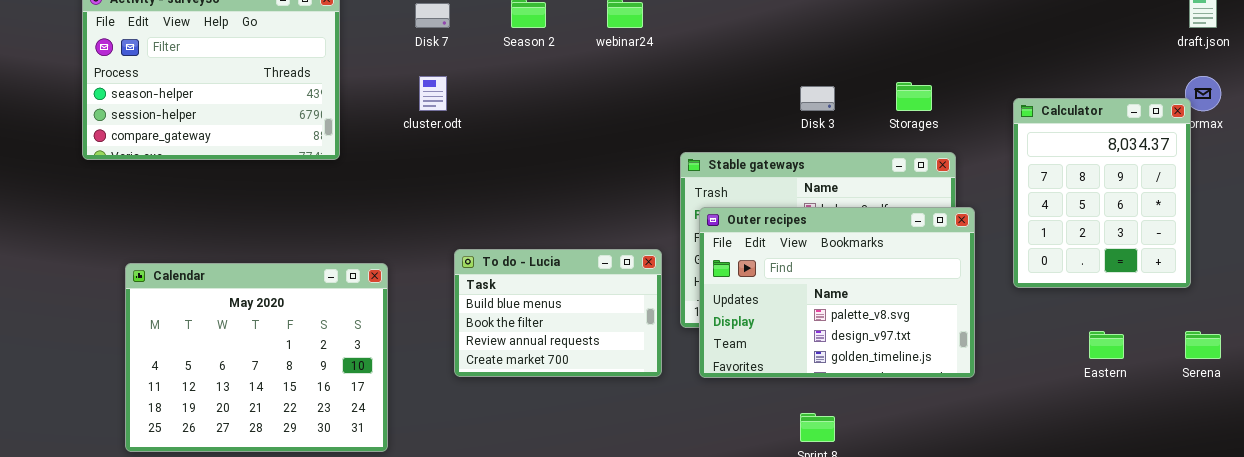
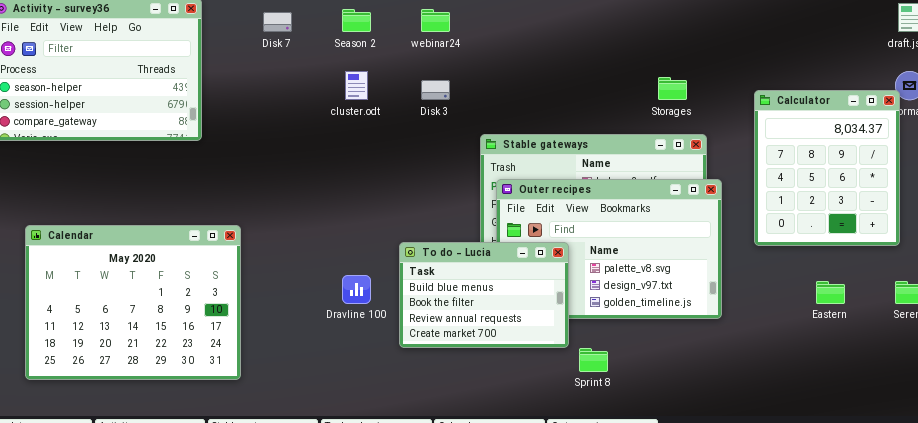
cluster.odt: [419,76,447,111] -> [345,71,368,100], moved
Disk 3: [800,86,835,111] -> [421,80,450,100], moved
To do - Lucia: [454,249,662,377] -> [399,242,569,348], moved

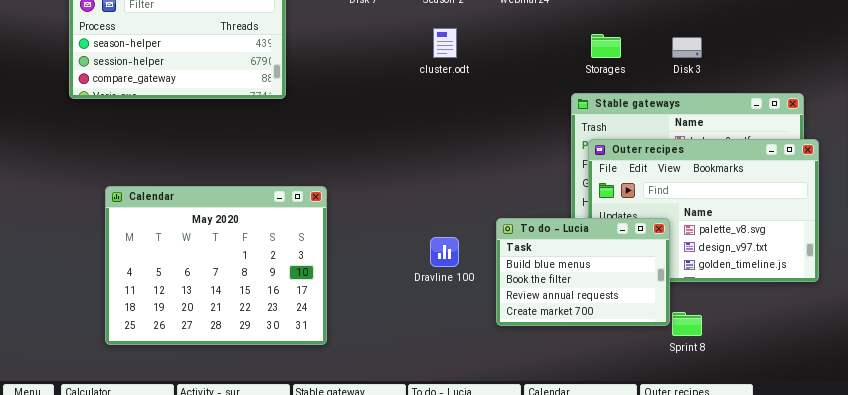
Storages: [658,77,687,100] -> [591,34,621,58], moved
Disk 3: [421,80,450,100] -> [672,37,702,58], moved
To do - Lucia: [399,242,569,348] -> [496,218,670,326], moved

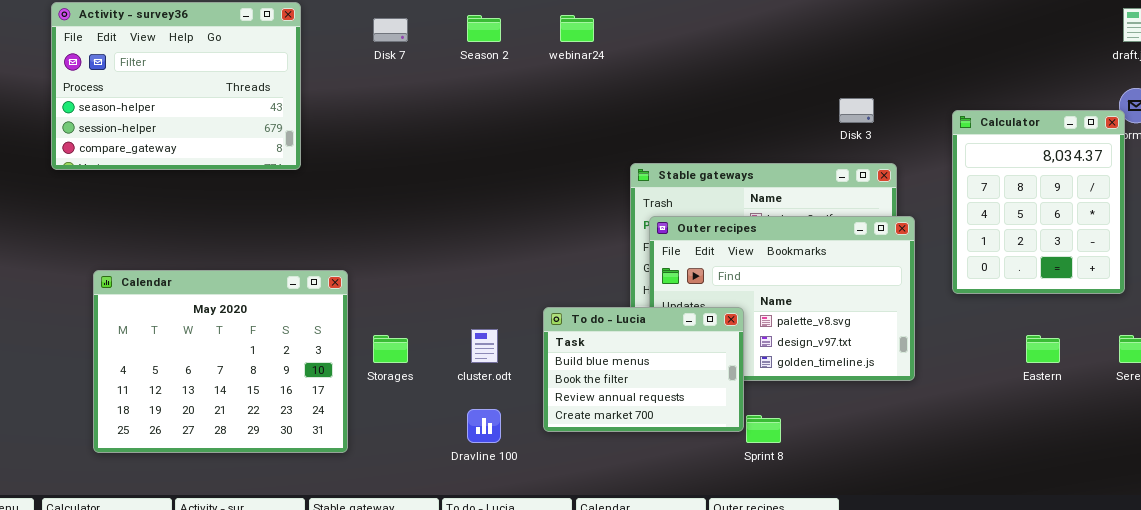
cluster.odt: [433,28,457,58] -> [471,329,498,363], moved
Storages: [591,34,621,58] -> [373,335,408,363], moved
Disk 3: [672,37,702,58] -> [839,98,874,123], moved
Dravline 100: [430,237,459,267] -> [467,409,501,443], moved

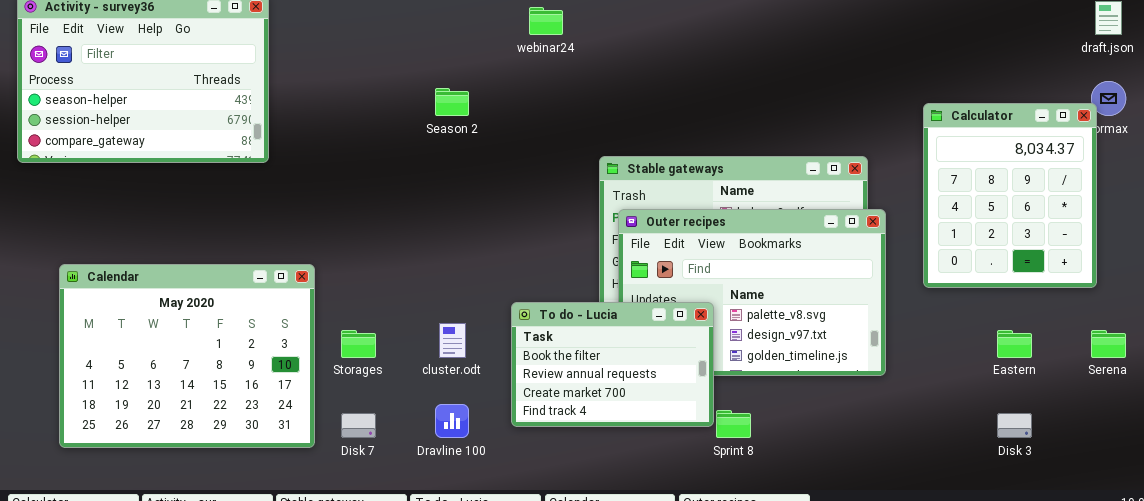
Season 2: [467,15,501,42] -> [435,88,469,116], moved
Disk 7: [373,18,408,42] -> [341,413,376,438], moved
Disk 3: [839,98,874,123] -> [997,413,1032,438], moved
To do - Lucia: [543,307,744,432] -> [511,302,714,427], scrolled down 1 row

